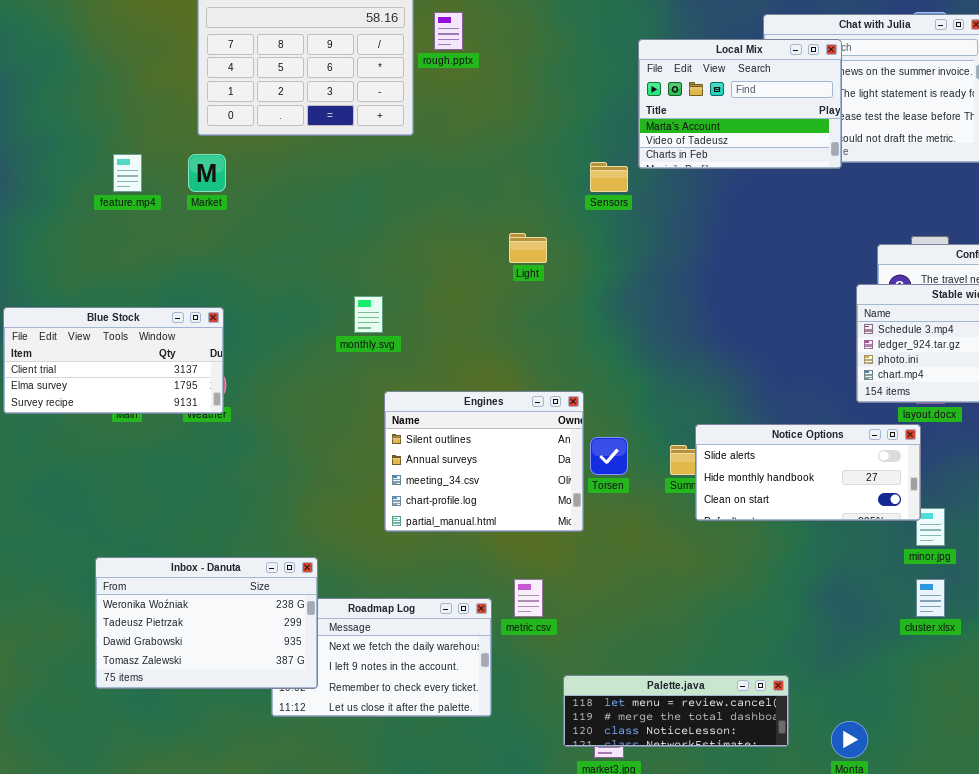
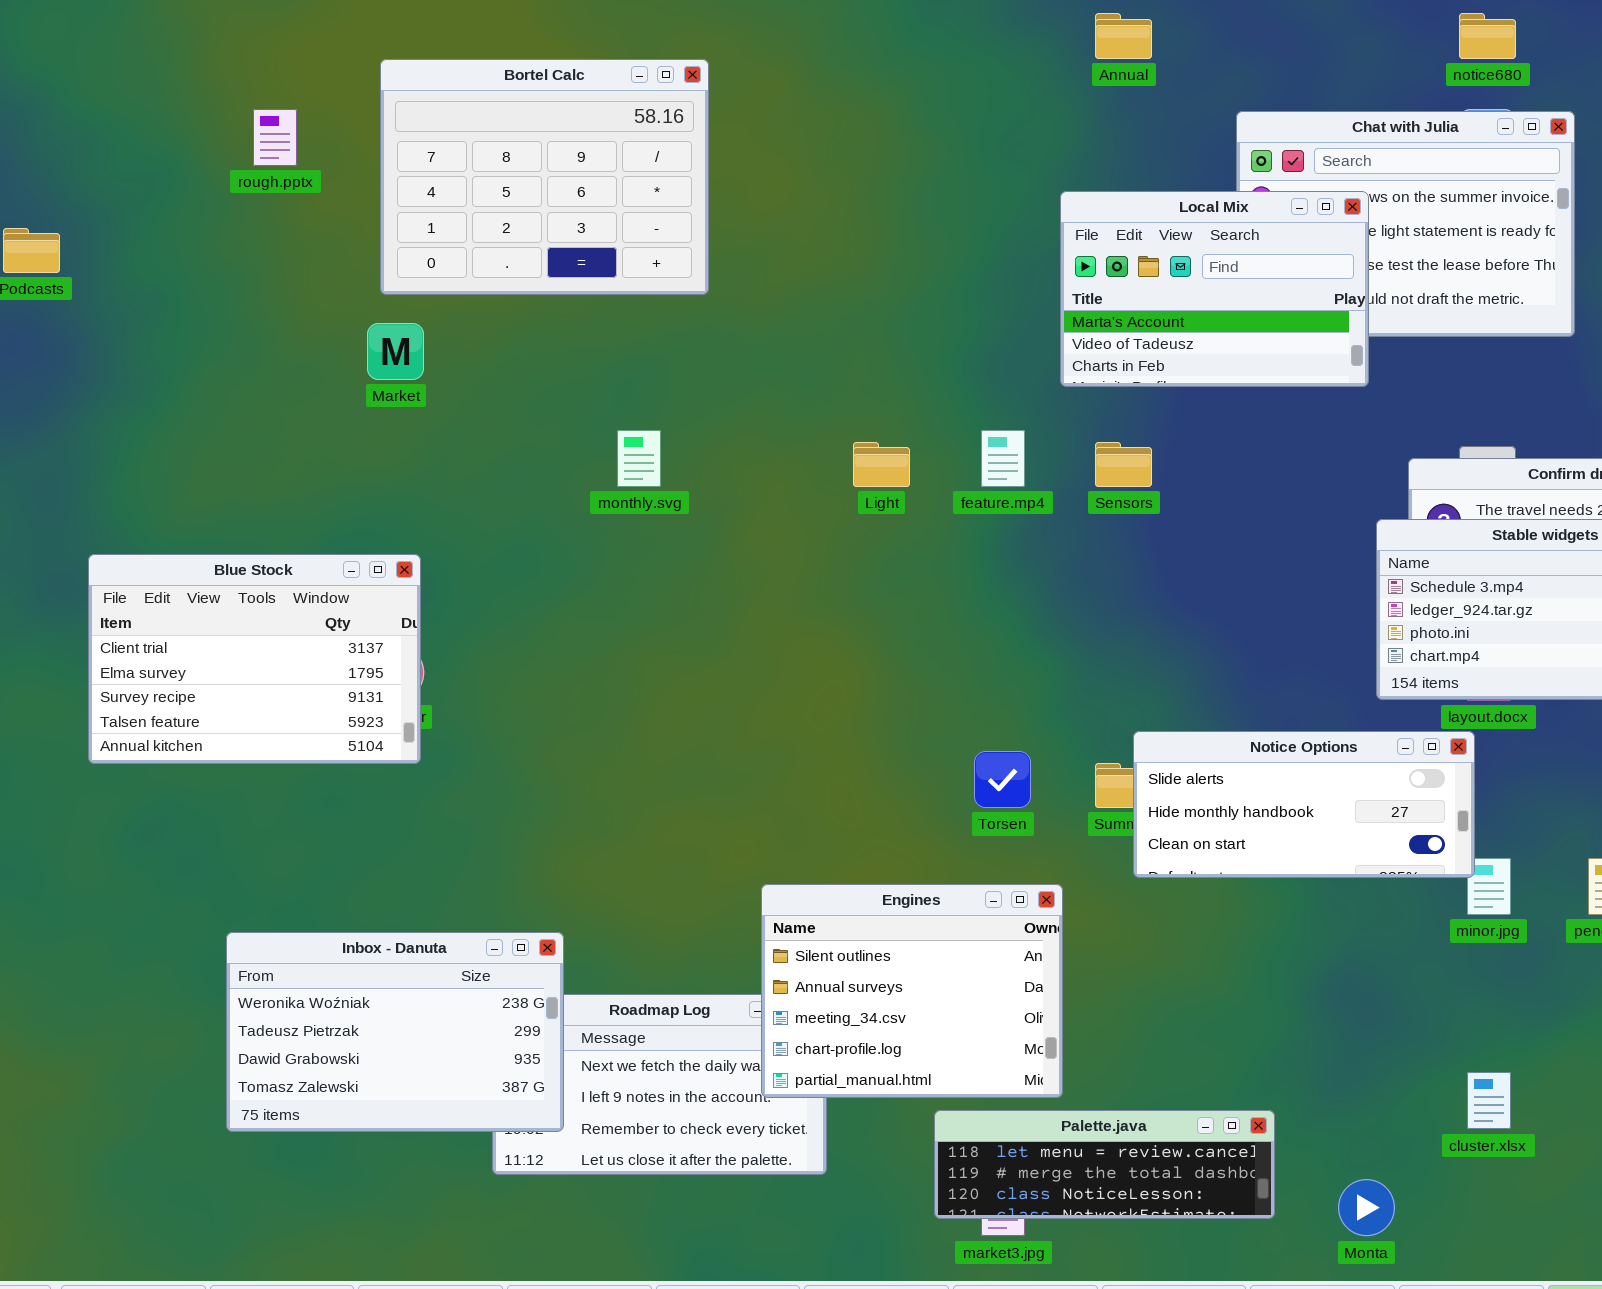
rough.pptx: [434,12,463,50] -> [253,109,297,166], moved
Local Mix: [638,39,842,169] -> [1060,191,1369,387], moved
feature.mp4: [113,154,142,192] -> [981,430,1025,487], moved
Sensors: [590,162,628,192] -> [1095,442,1152,487], moved
monthly.svg: [354,296,383,333] -> [617,430,661,487], moved
Blue Stock: [3,307,224,414] -> [88,554,421,764], resized
Engines: [384,391,584,532] -> [761,884,1063,1098], moved
cluster.xlsx: [916,579,945,617] -> [1467,1072,1511,1129], moved

